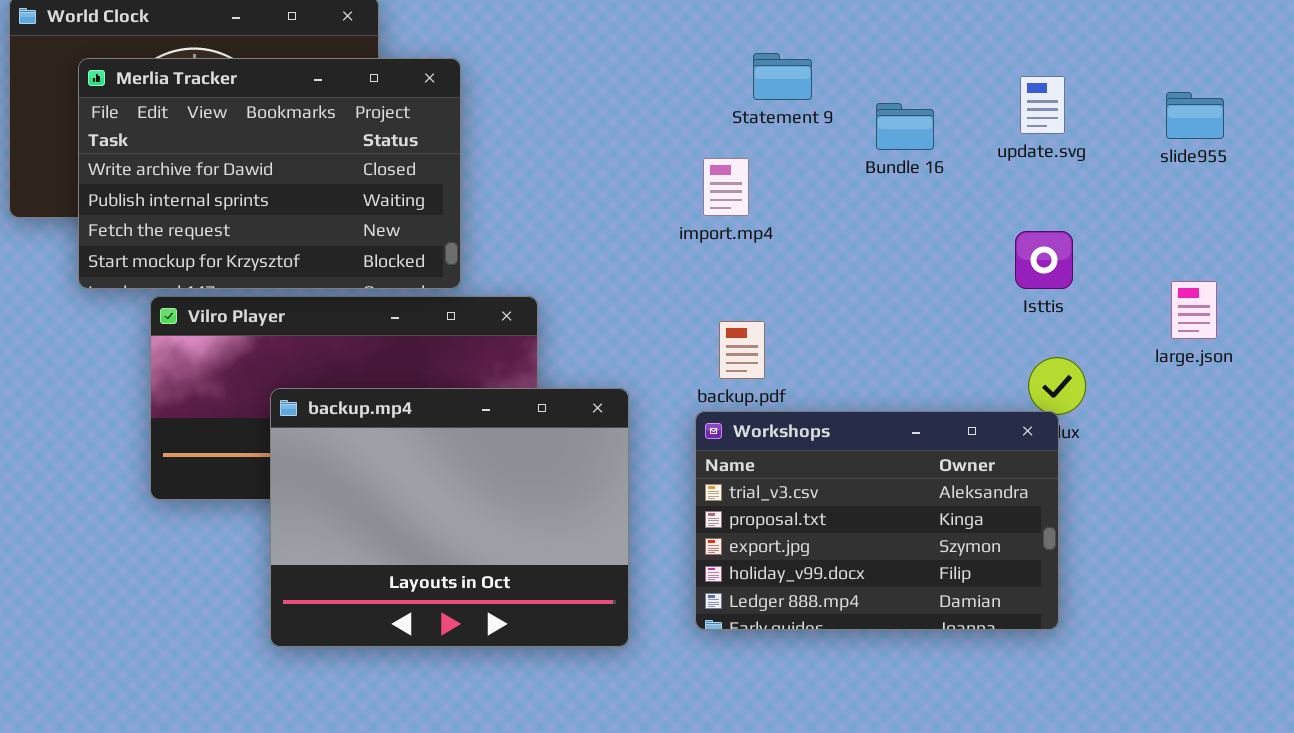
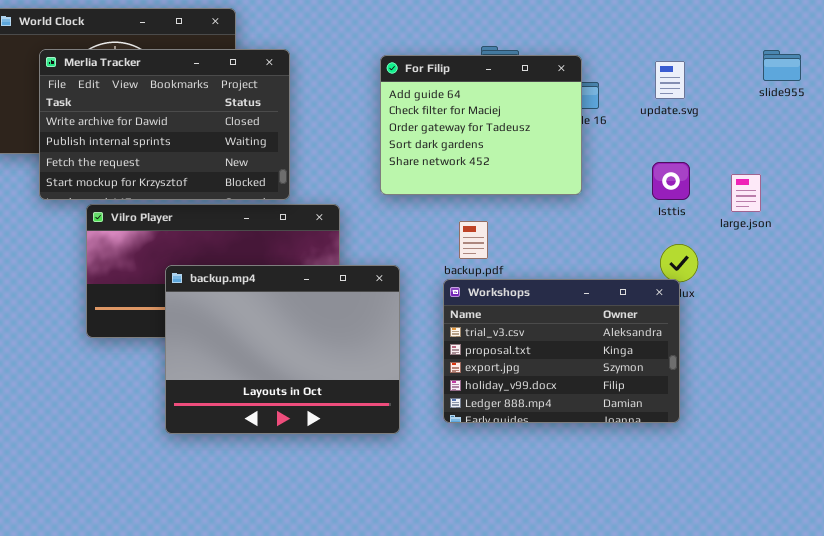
For Filip: none -> [380,55,582,195], opened
slide955: [1166,92,1224,139] -> [763,50,801,81], moved
large.json: [1171,281,1217,339] -> [731,174,761,212], moved

